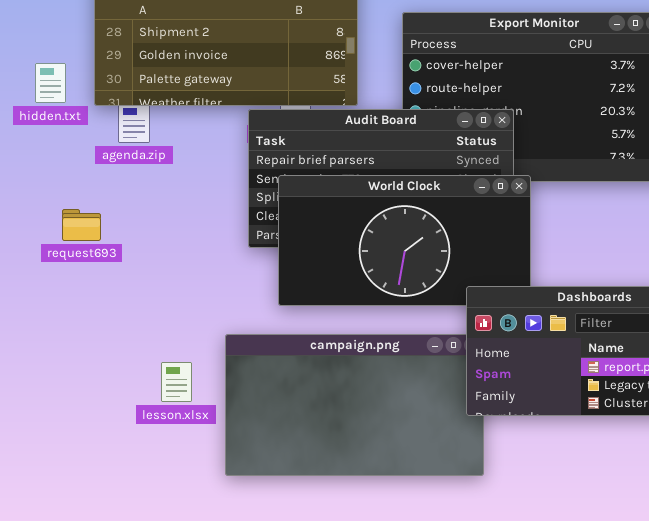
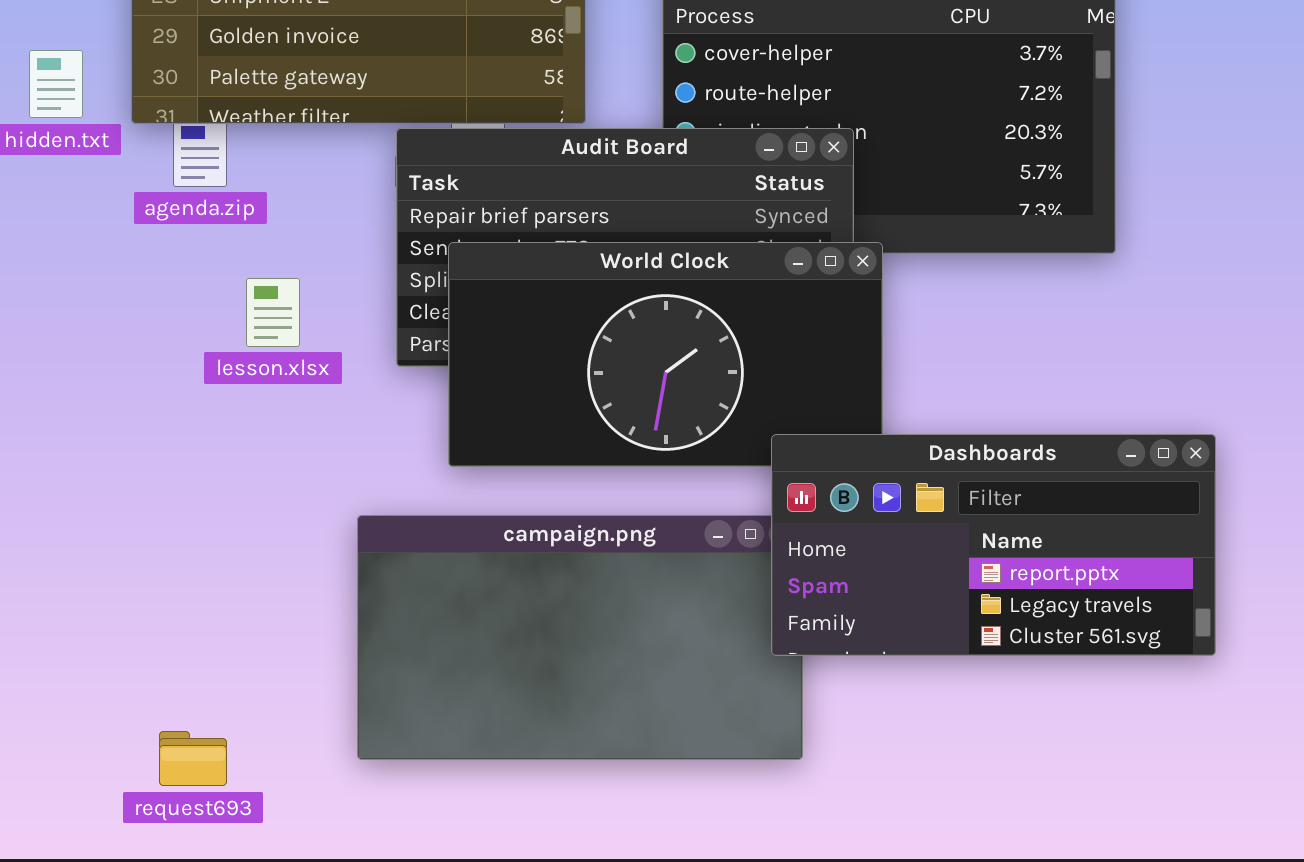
request693: [62,209,101,241] -> [159,731,227,786], moved
lesson.xlsx: [161,362,192,402] -> [246,278,300,347], moved

